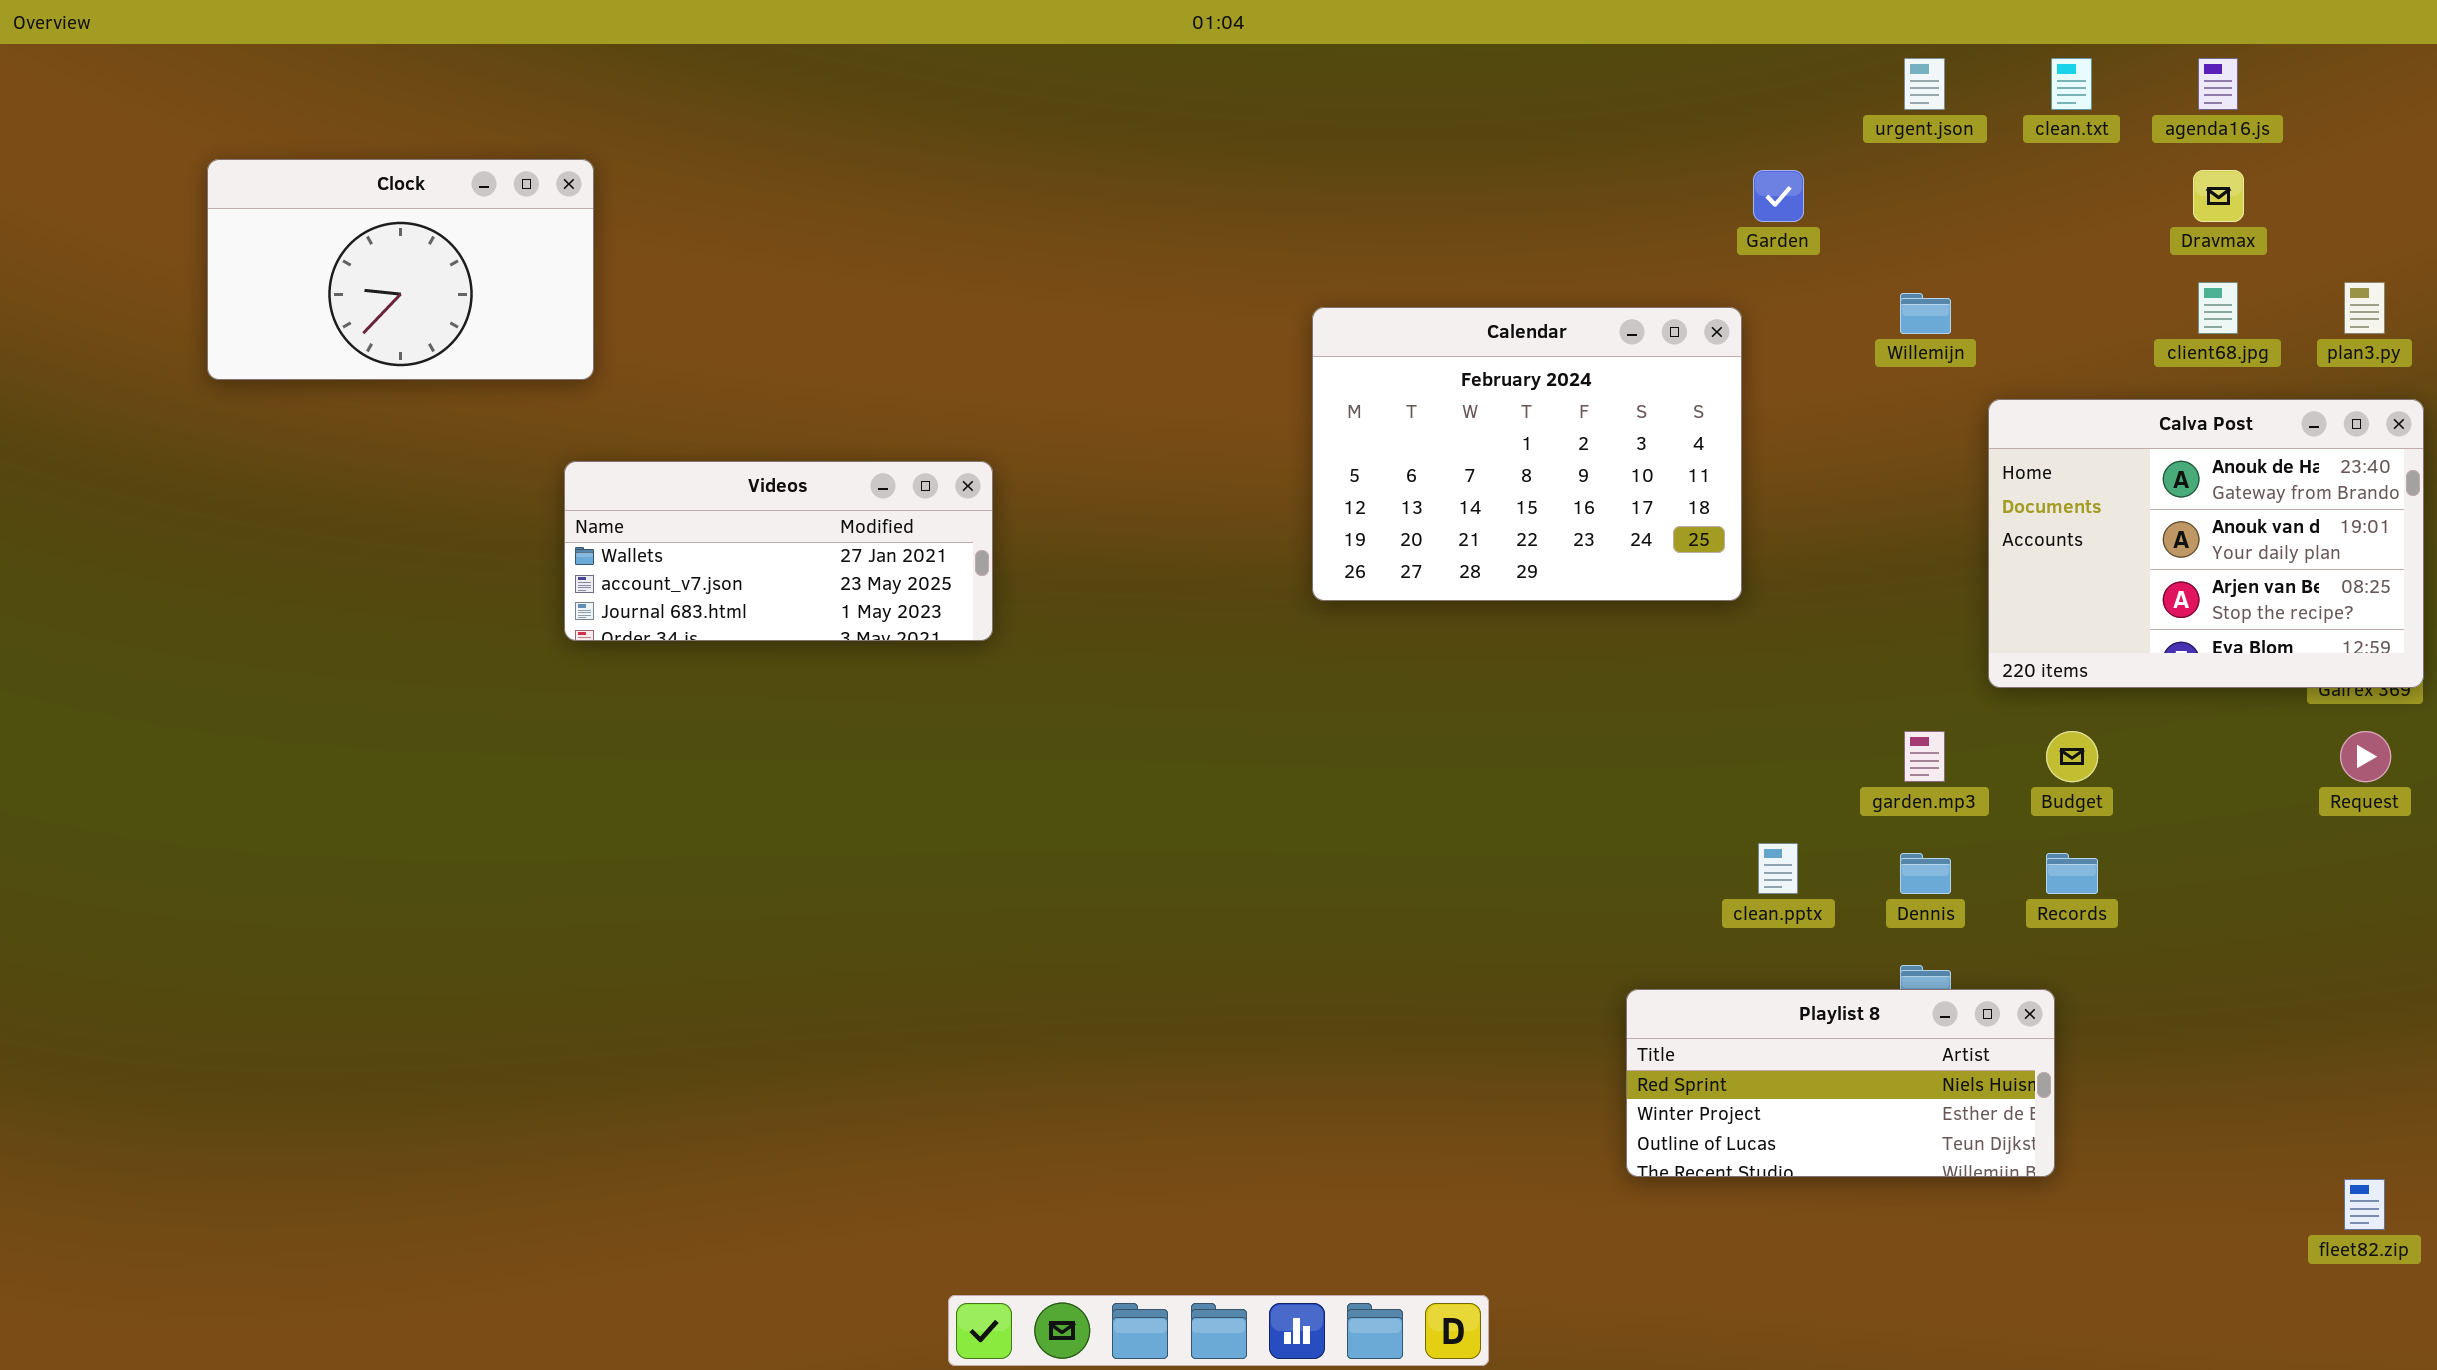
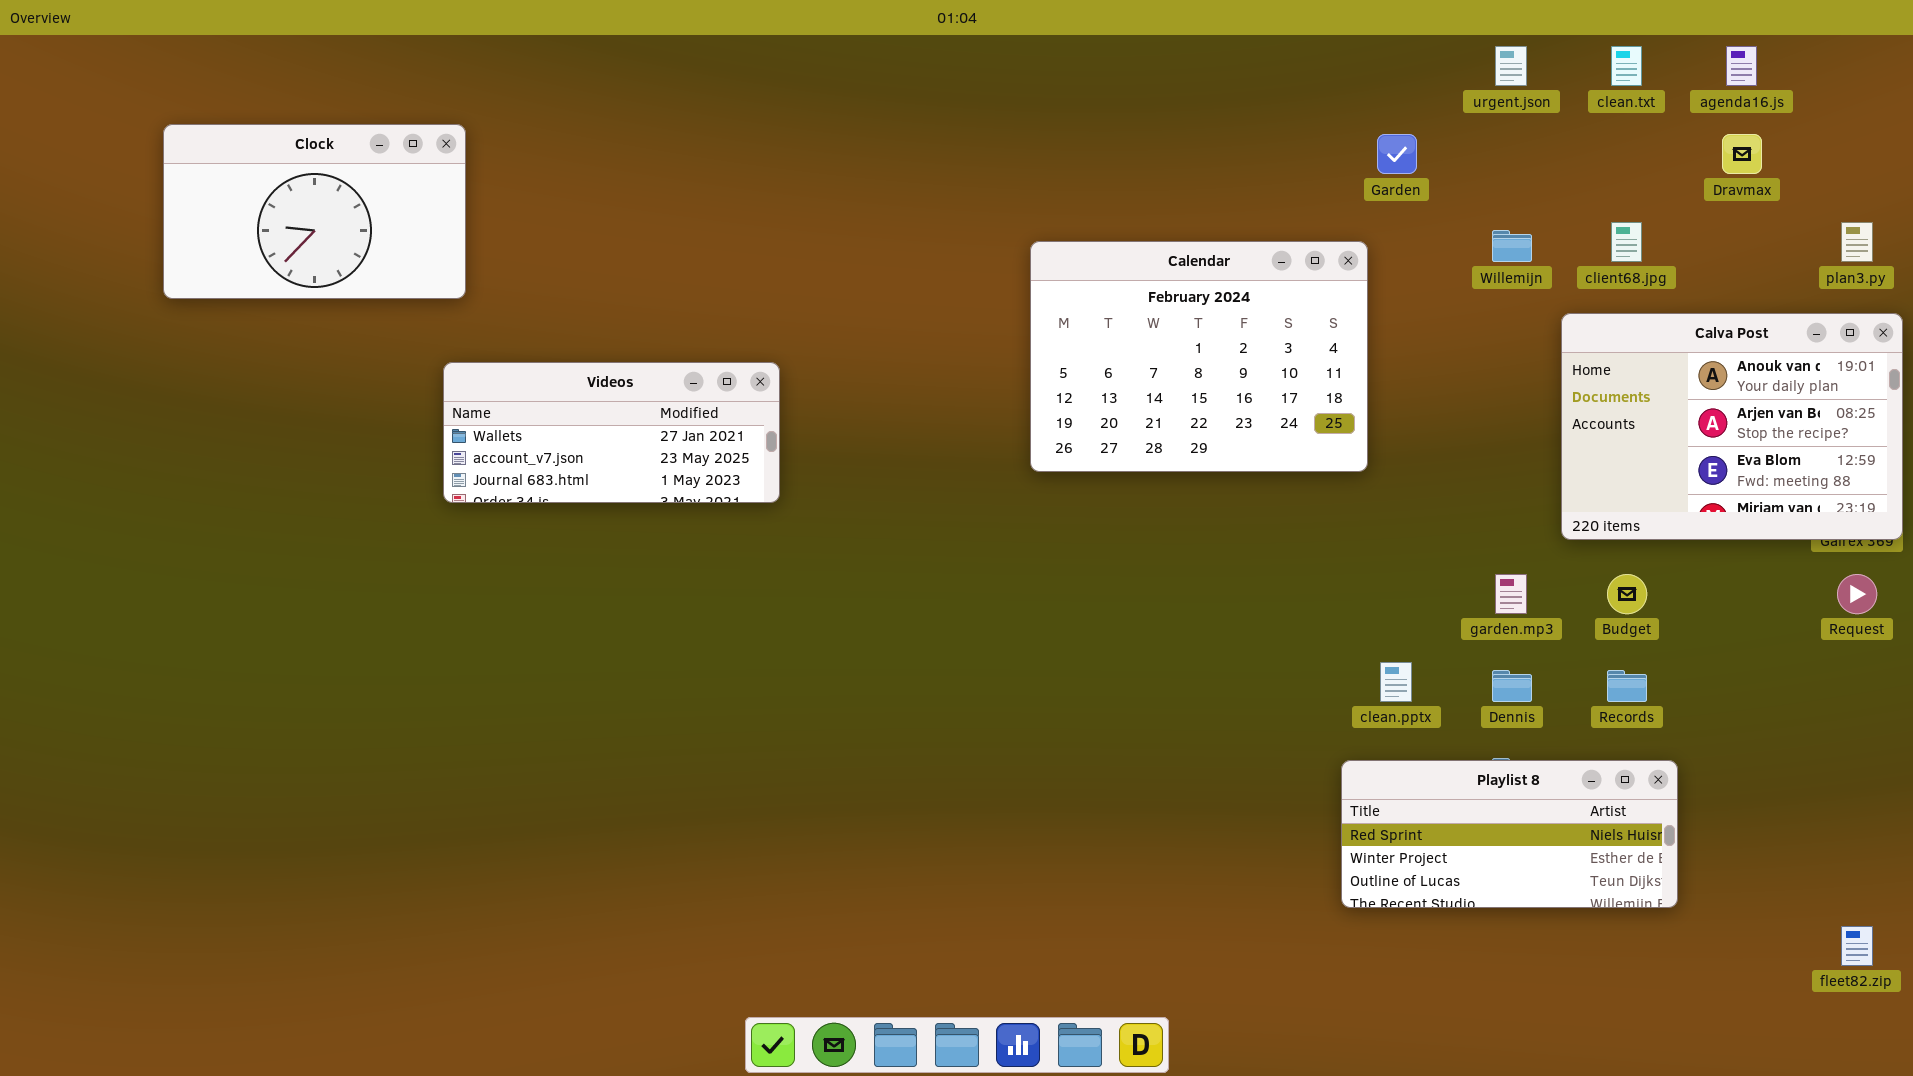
client68.jpg: [2198,282,2238,334] -> [1611,222,1642,262], moved
Calva Post: [1988,399,2424,688] -> [1561,313,1903,540], scrolled down 1 row
Playlist 8: [1626,989,2055,1177] -> [1341,760,1678,908], moved

